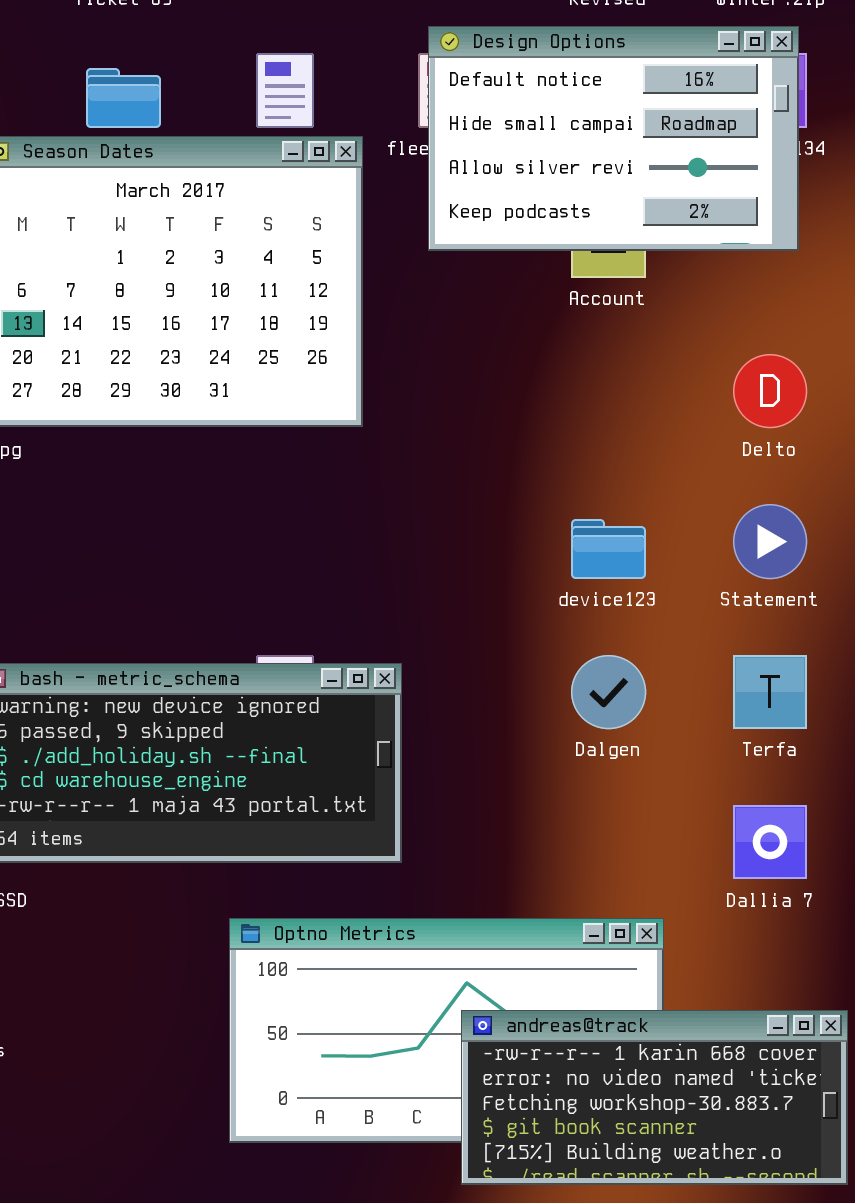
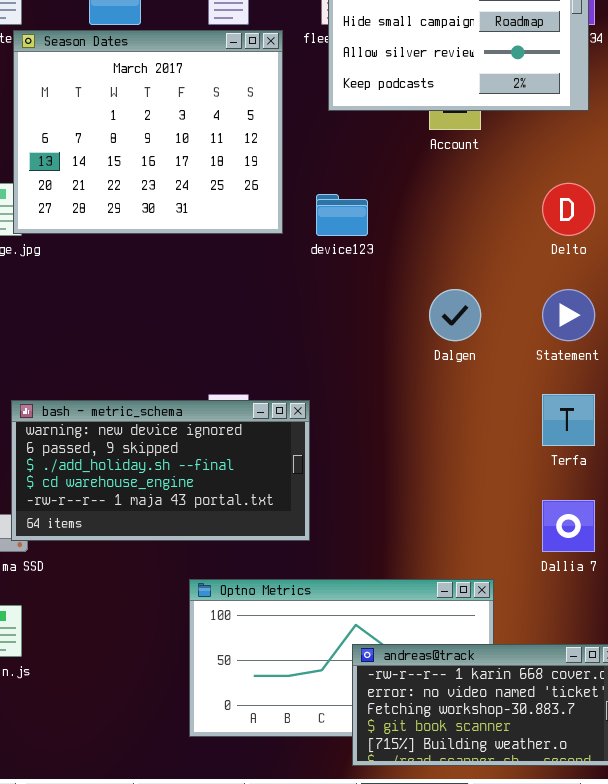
device123: [571,519,646,579] -> [316,194,368,236], moved
Dalgen: [571,655,646,729] -> [429,289,481,341], moved

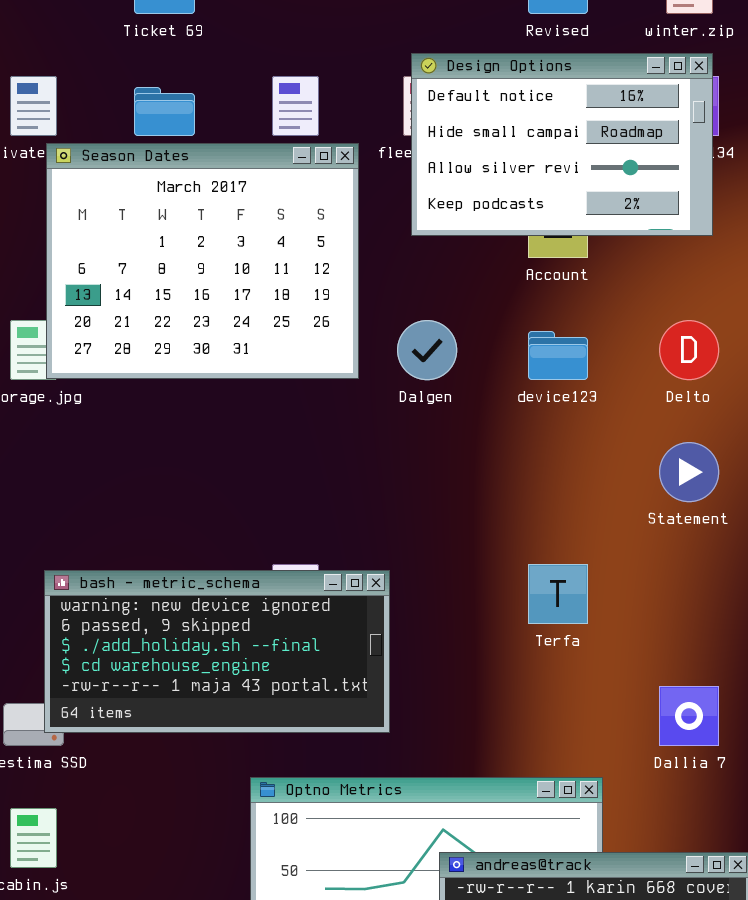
device123: [316,194,368,236] -> [528,331,588,380], moved
Dalgen: [429,289,481,341] -> [397,320,457,380], moved
Terfa: [542,394,595,446] -> [528,564,588,624], moved

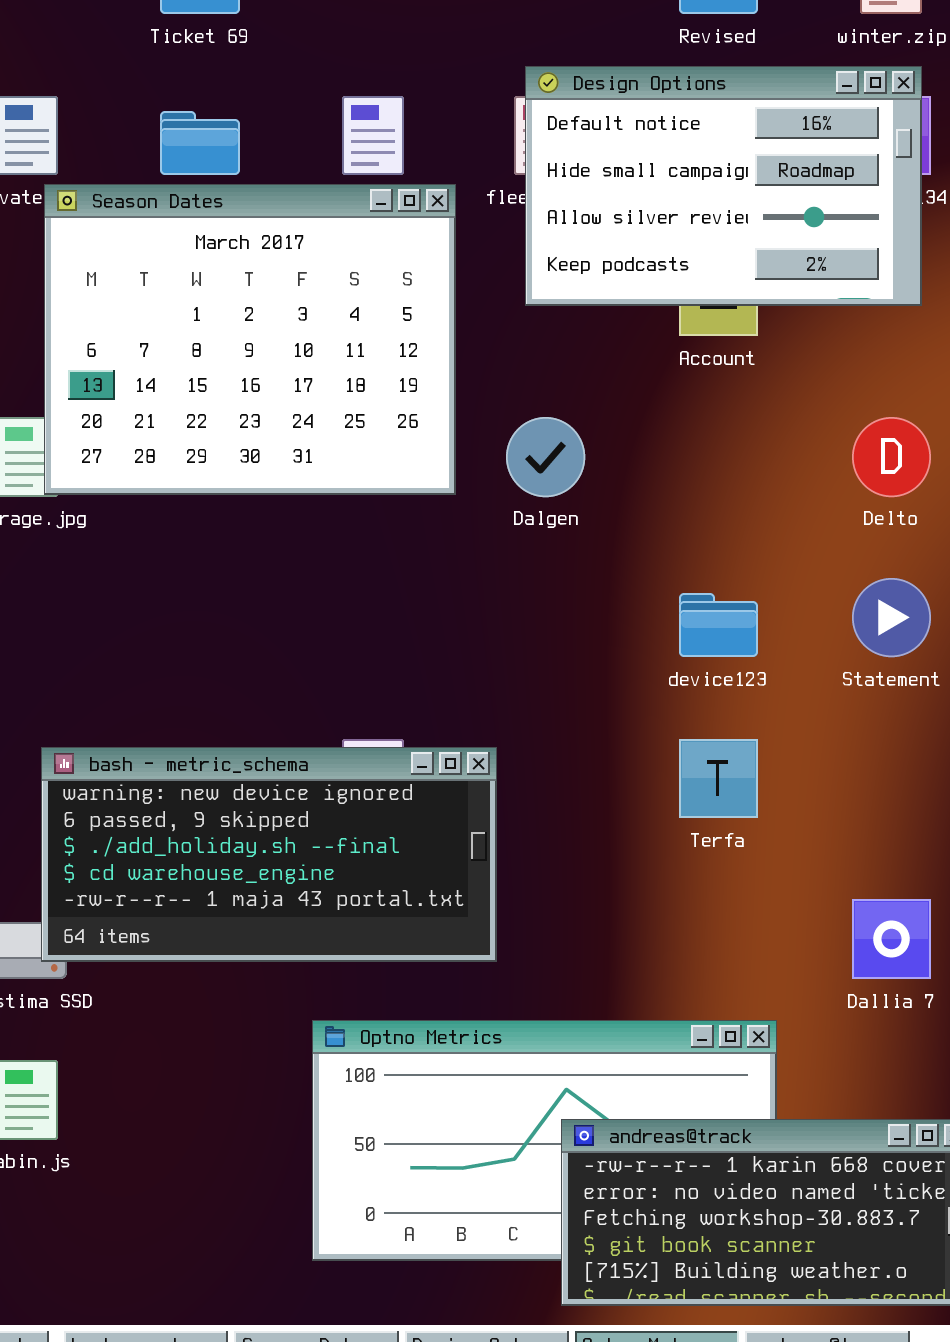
device123: [528,331,588,380] -> [679,593,758,657], moved

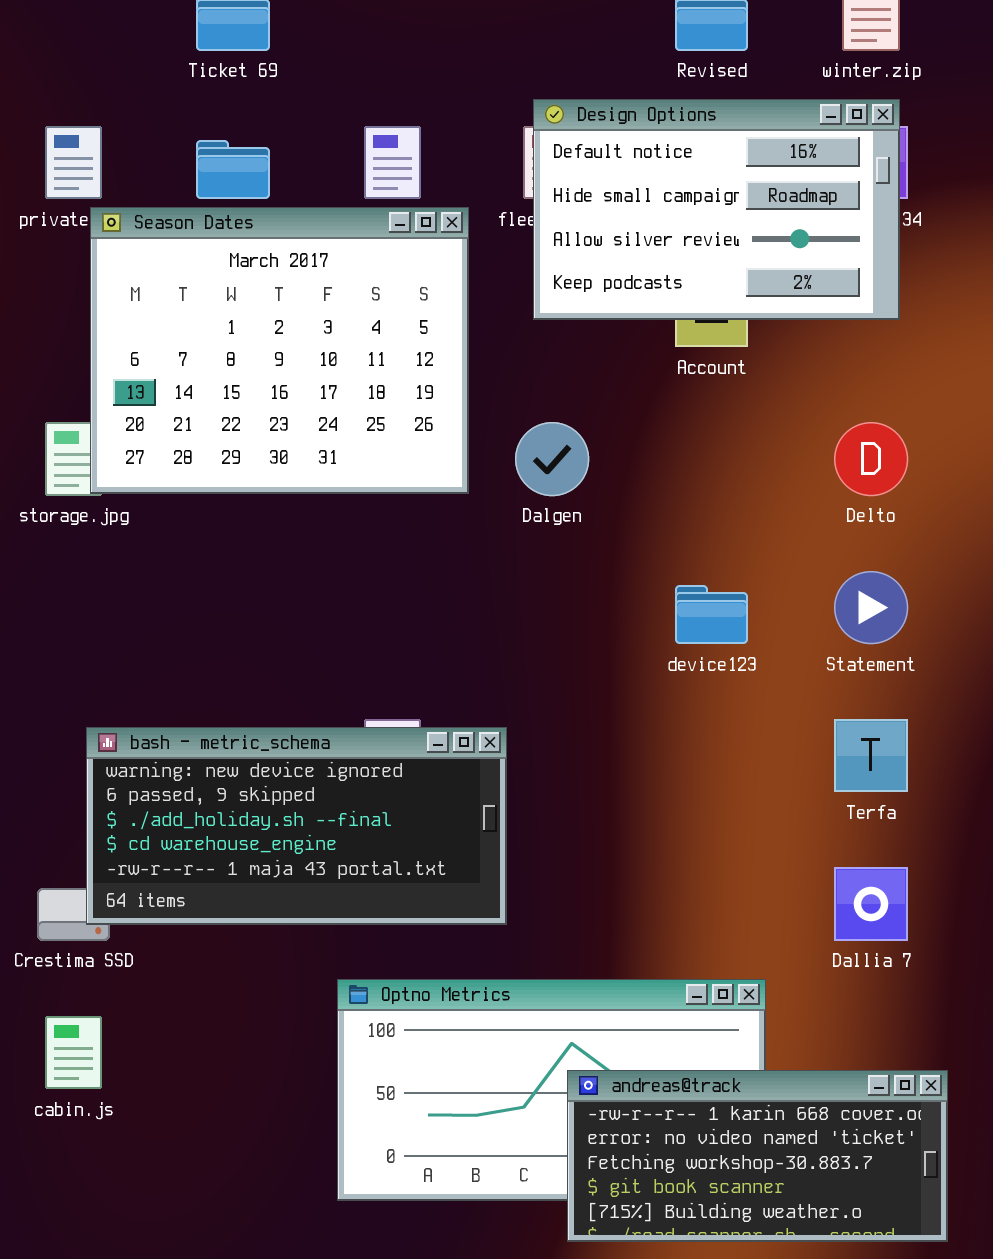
Terfa: [679,739,758,818] -> [834,719,908,792], moved

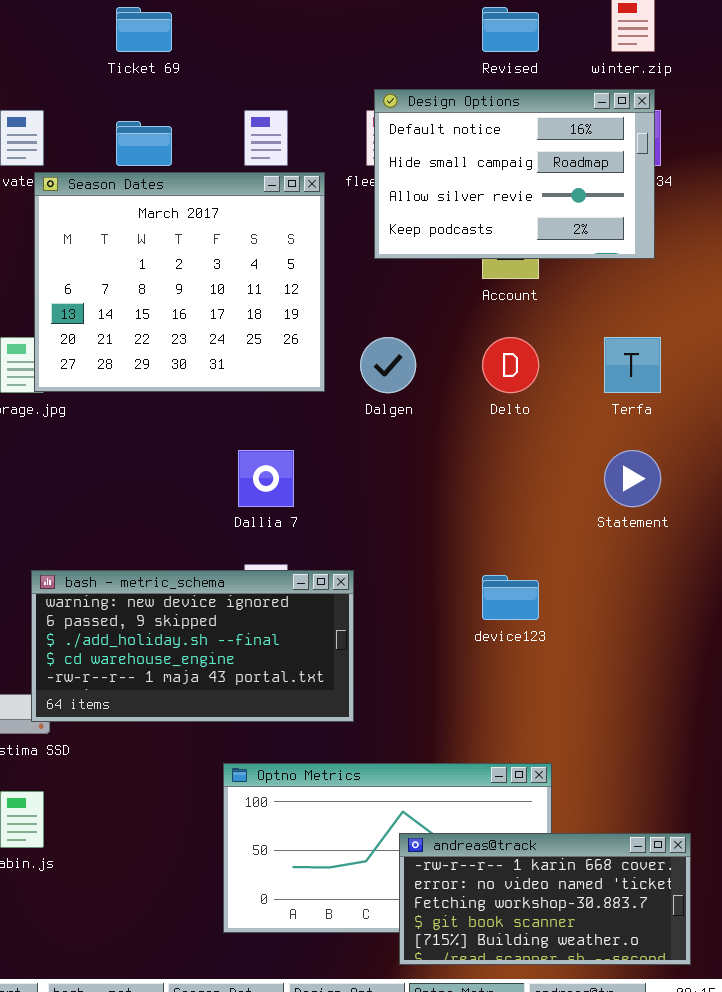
Delto: [834,422,908,496] -> [482,337,539,393], moved
device123: [675,585,748,644] -> [482,575,539,620], moved
Terfa: [834,719,908,792] -> [604,337,661,393], moved
Dallia 7: [834,867,908,941] -> [238,450,294,507], moved

